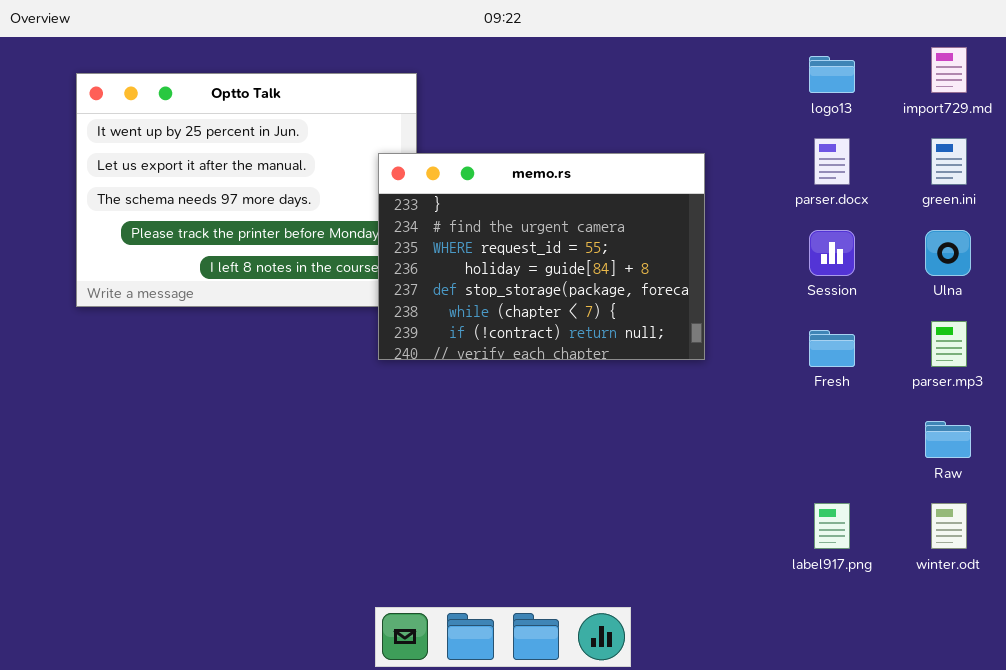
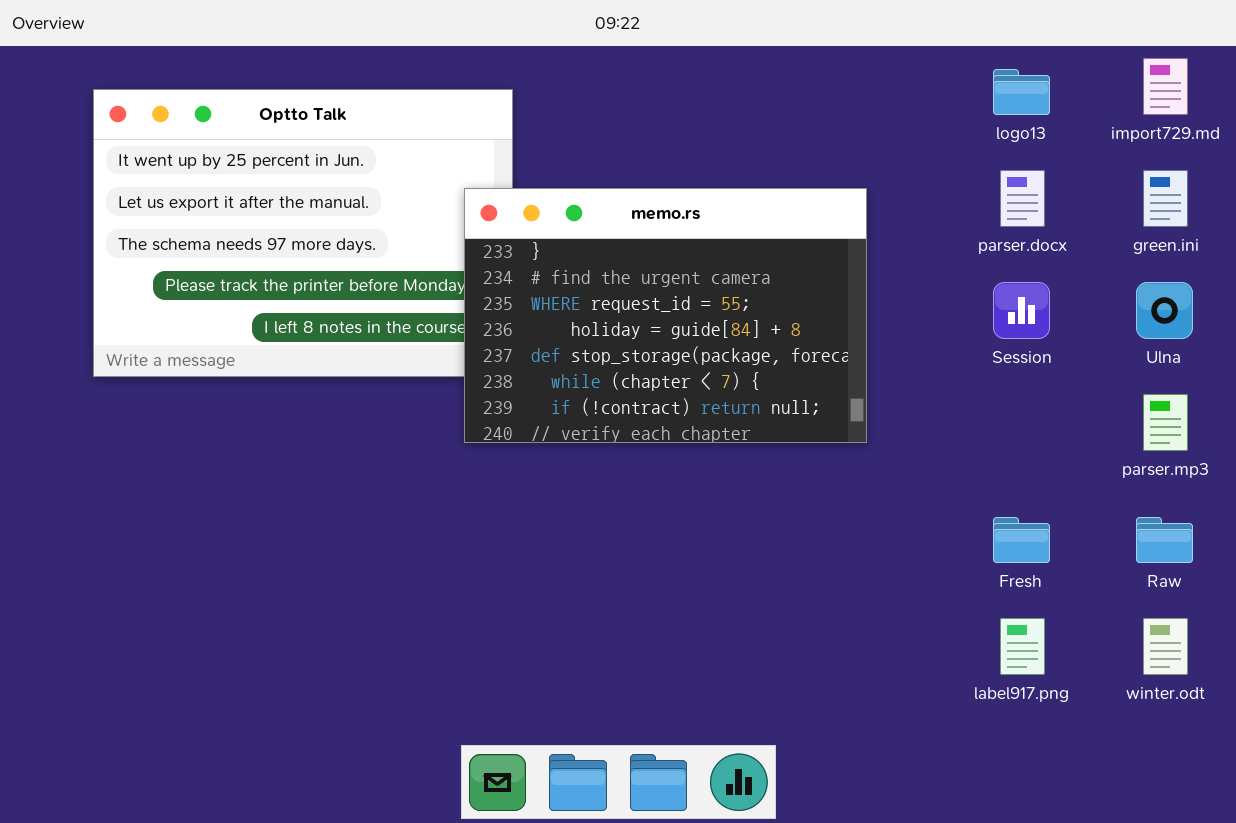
Fresh: [809,330,855,367] -> [993,517,1050,563], moved

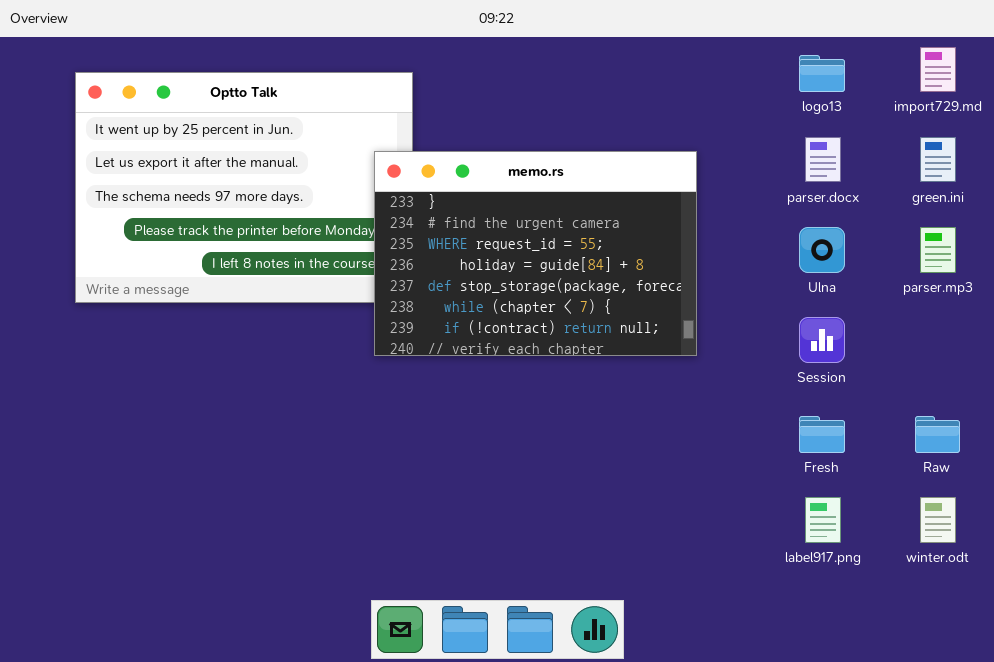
Session: [993,282,1050,339] -> [799,317,845,363], moved
Ulna: [1136,282,1193,339] -> [799,227,845,273], moved
parser.mp3: [1143,394,1188,451] -> [920,227,956,273], moved

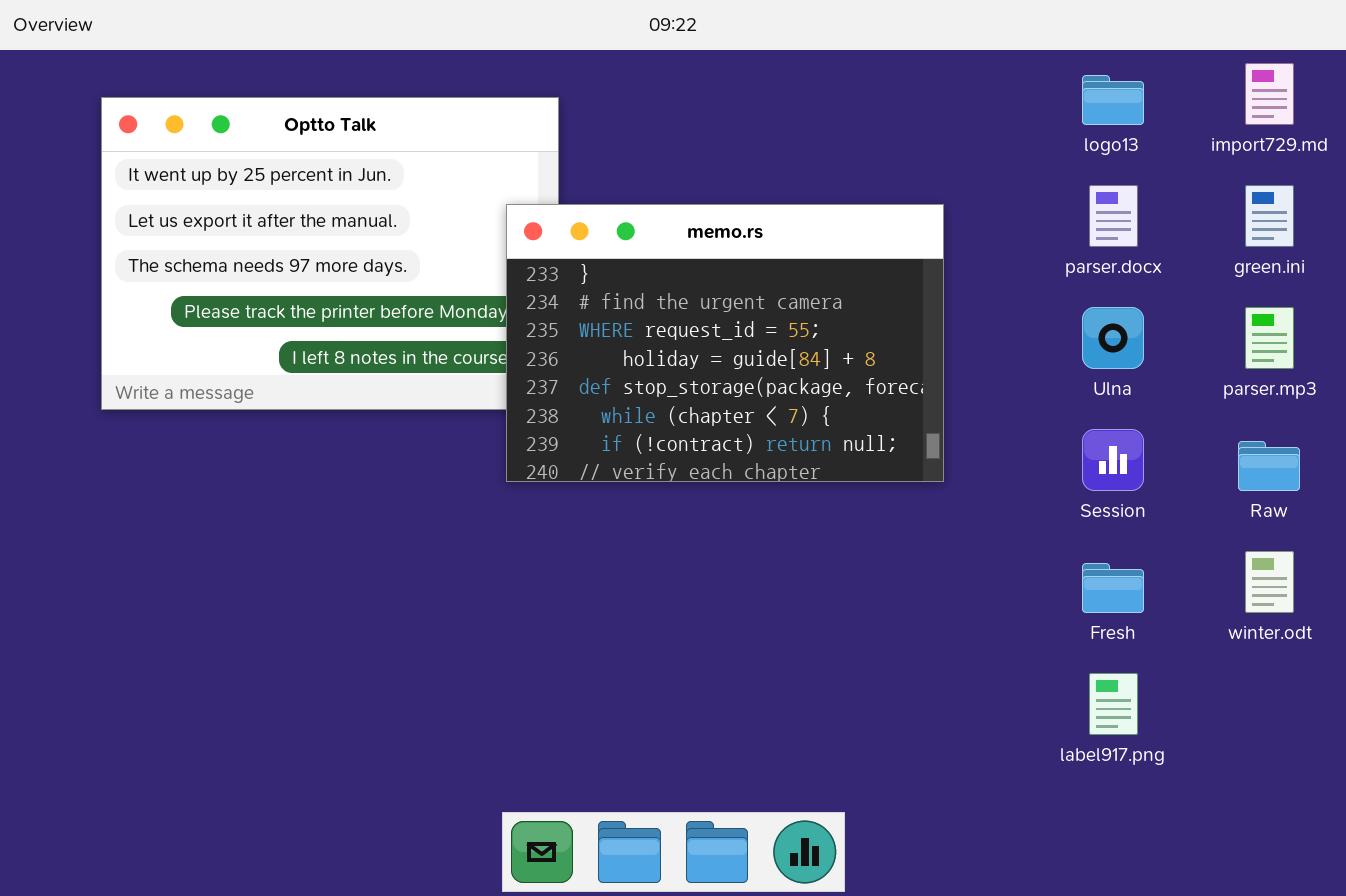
Raw: [915,416,960,453] -> [1238,441,1300,491], moved
winter.odt: [920,497,956,543] -> [1245,551,1294,613], moved

